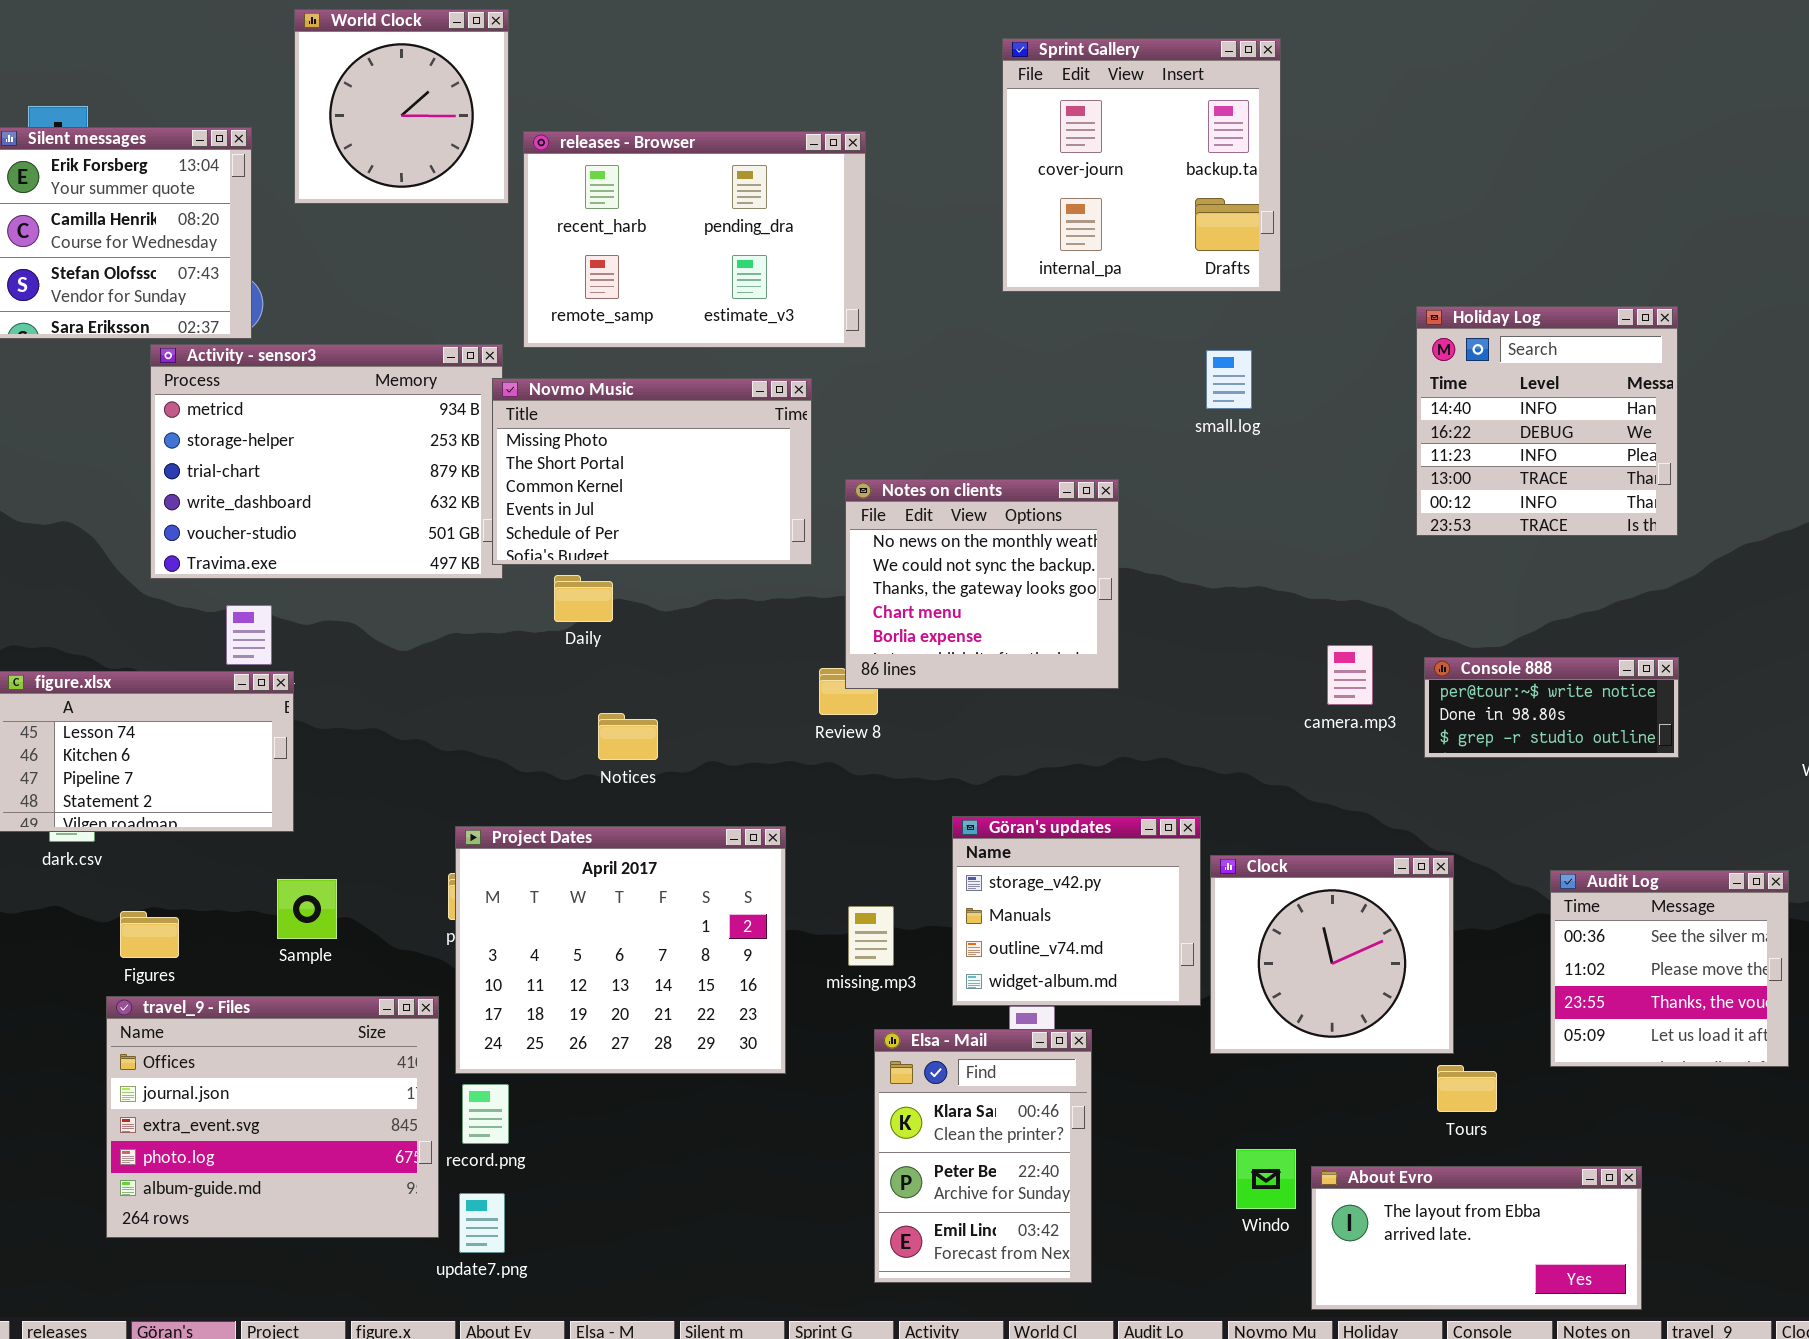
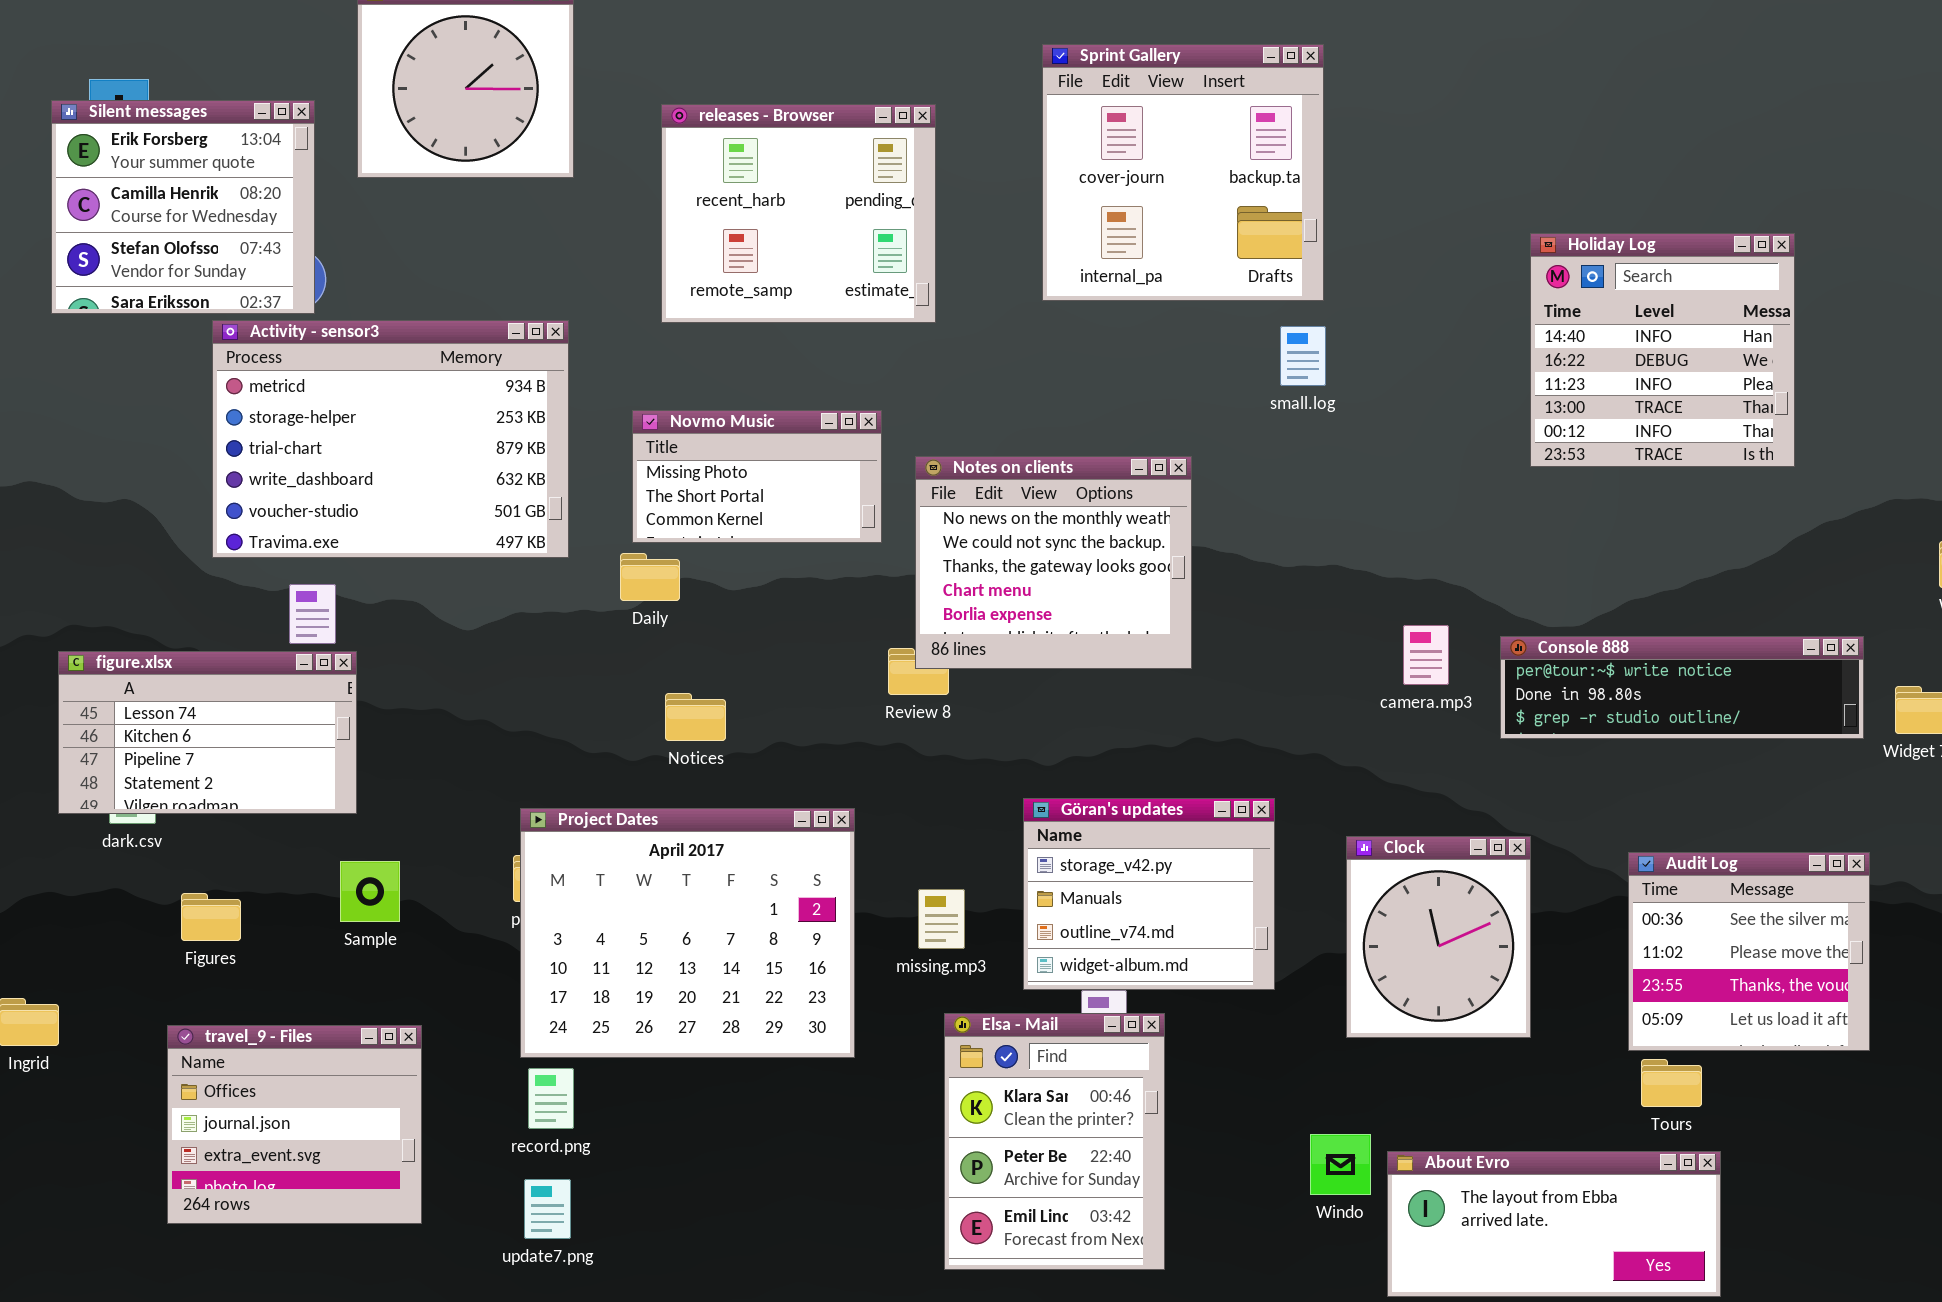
Sprint Gallery: [1002,38,1281,292] -> [1042,44,1324,301], moved
releases - Browser: [523,131,866,348] -> [661,104,936,323], resized
Holiday Log: [1416,306,1678,536] -> [1530,233,1795,467], moved
Novmo Music: [492,378,812,565] -> [632,410,882,543], resized
Console 888: [1424,657,1679,758] -> [1500,636,1864,739], resized
Clock: [1210,855,1454,1054] -> [1346,836,1531,1038], resized
travel_9 - Files: [106,996,439,1238] -> [167,1025,422,1224], resized
Tours: [1437,1065,1497,1112] -> [1641,1059,1702,1107], moved

